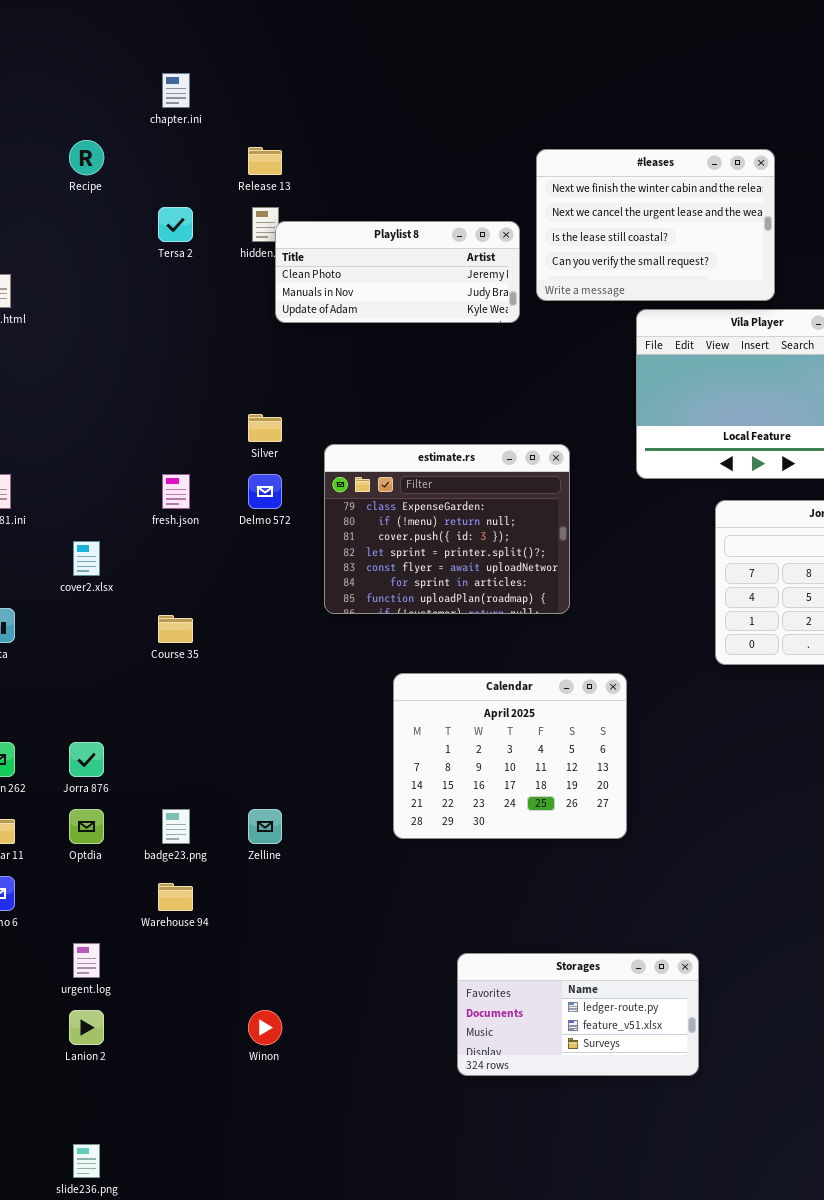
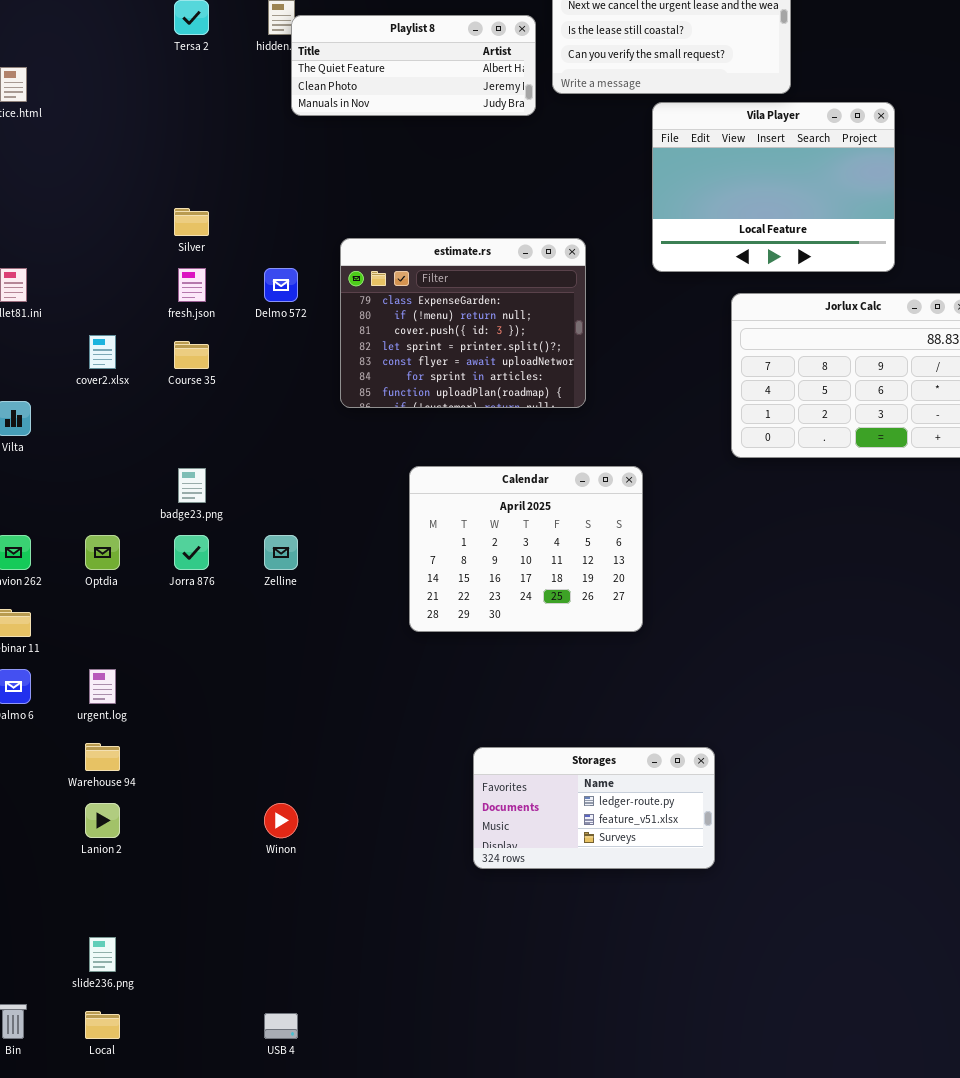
Playlist 8: [275,221,520,323] -> [291,15,536,116], scrolled up 1 row
Silver: [248,414,282,442] -> [174,208,209,236], moved
Course 35: [158,615,193,643] -> [174,341,209,369], moved
Jorra 876: [69,742,104,777] -> [174,535,209,570], moved
Optdia: [69,809,104,844] -> [85,535,120,570], moved
badge23.png: [162,809,190,844] -> [178,468,206,503], moved
Zelline: [248,809,282,844] -> [264,535,298,570], moved
Warehouse 94: [158,883,193,911] -> [85,743,120,771], moved
urgent.log: [73,943,100,978] -> [89,669,116,704], moved

